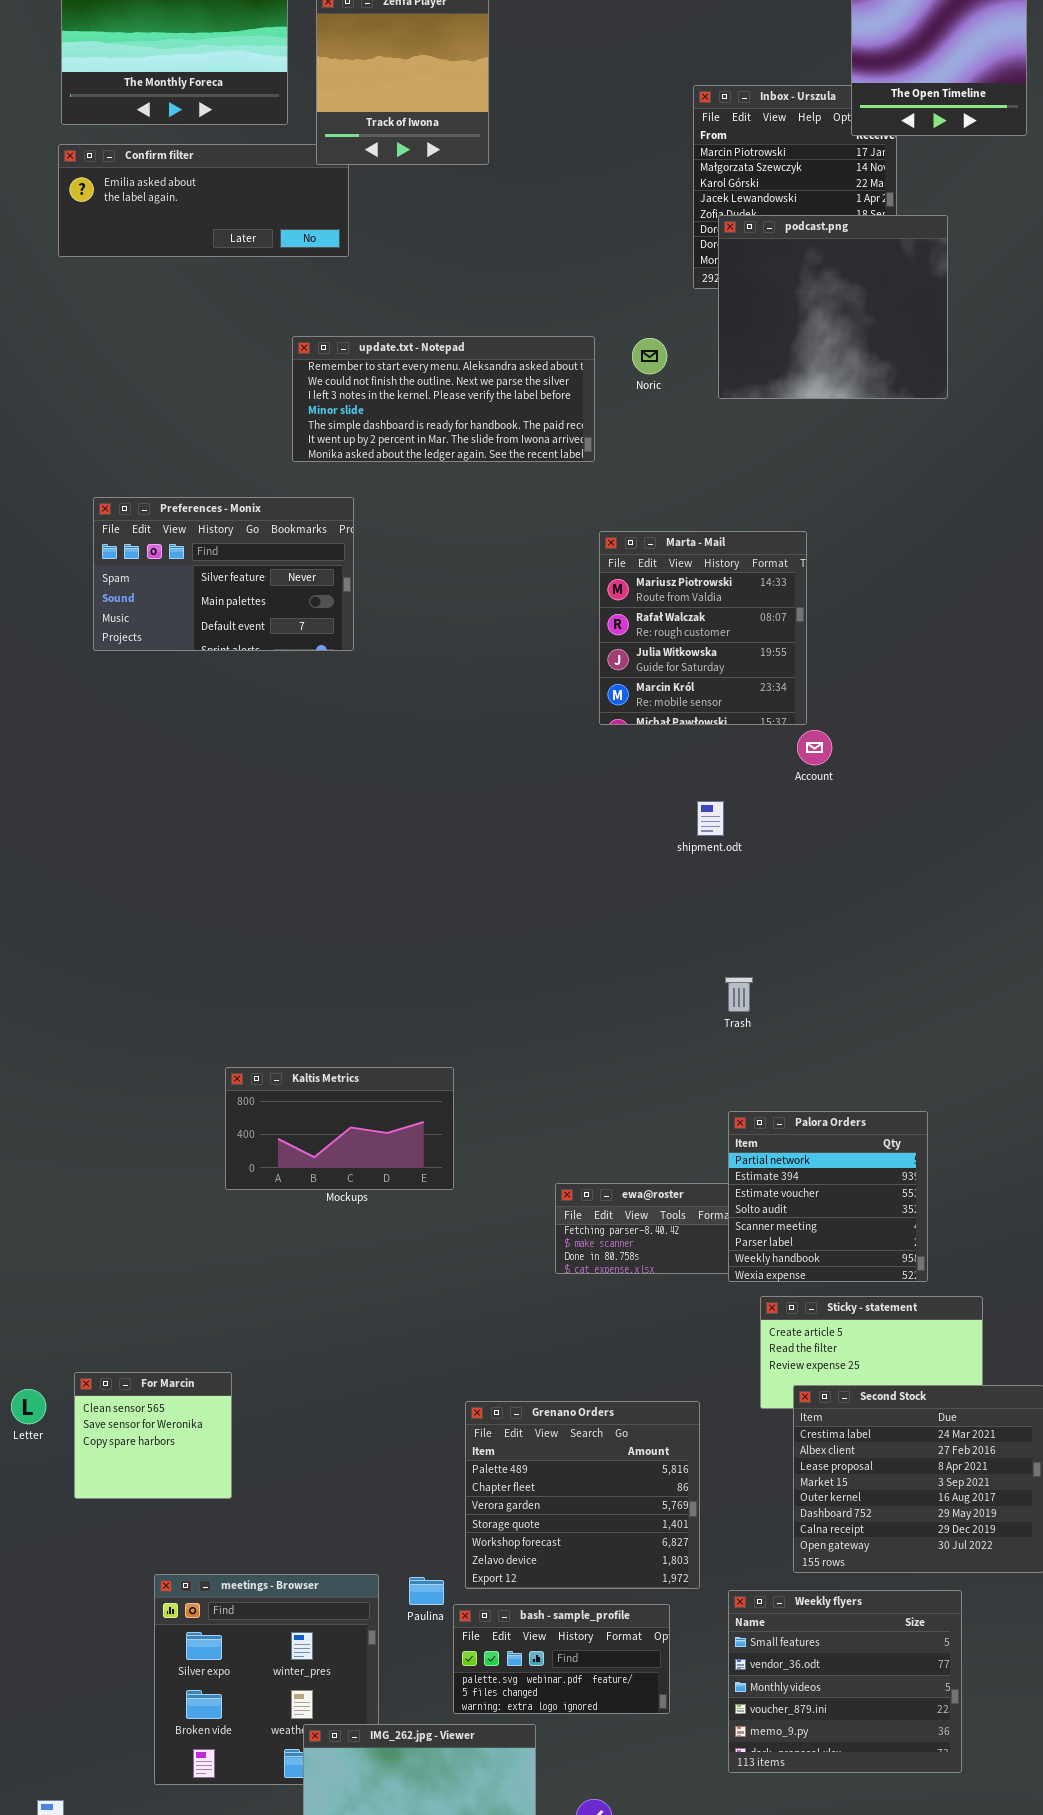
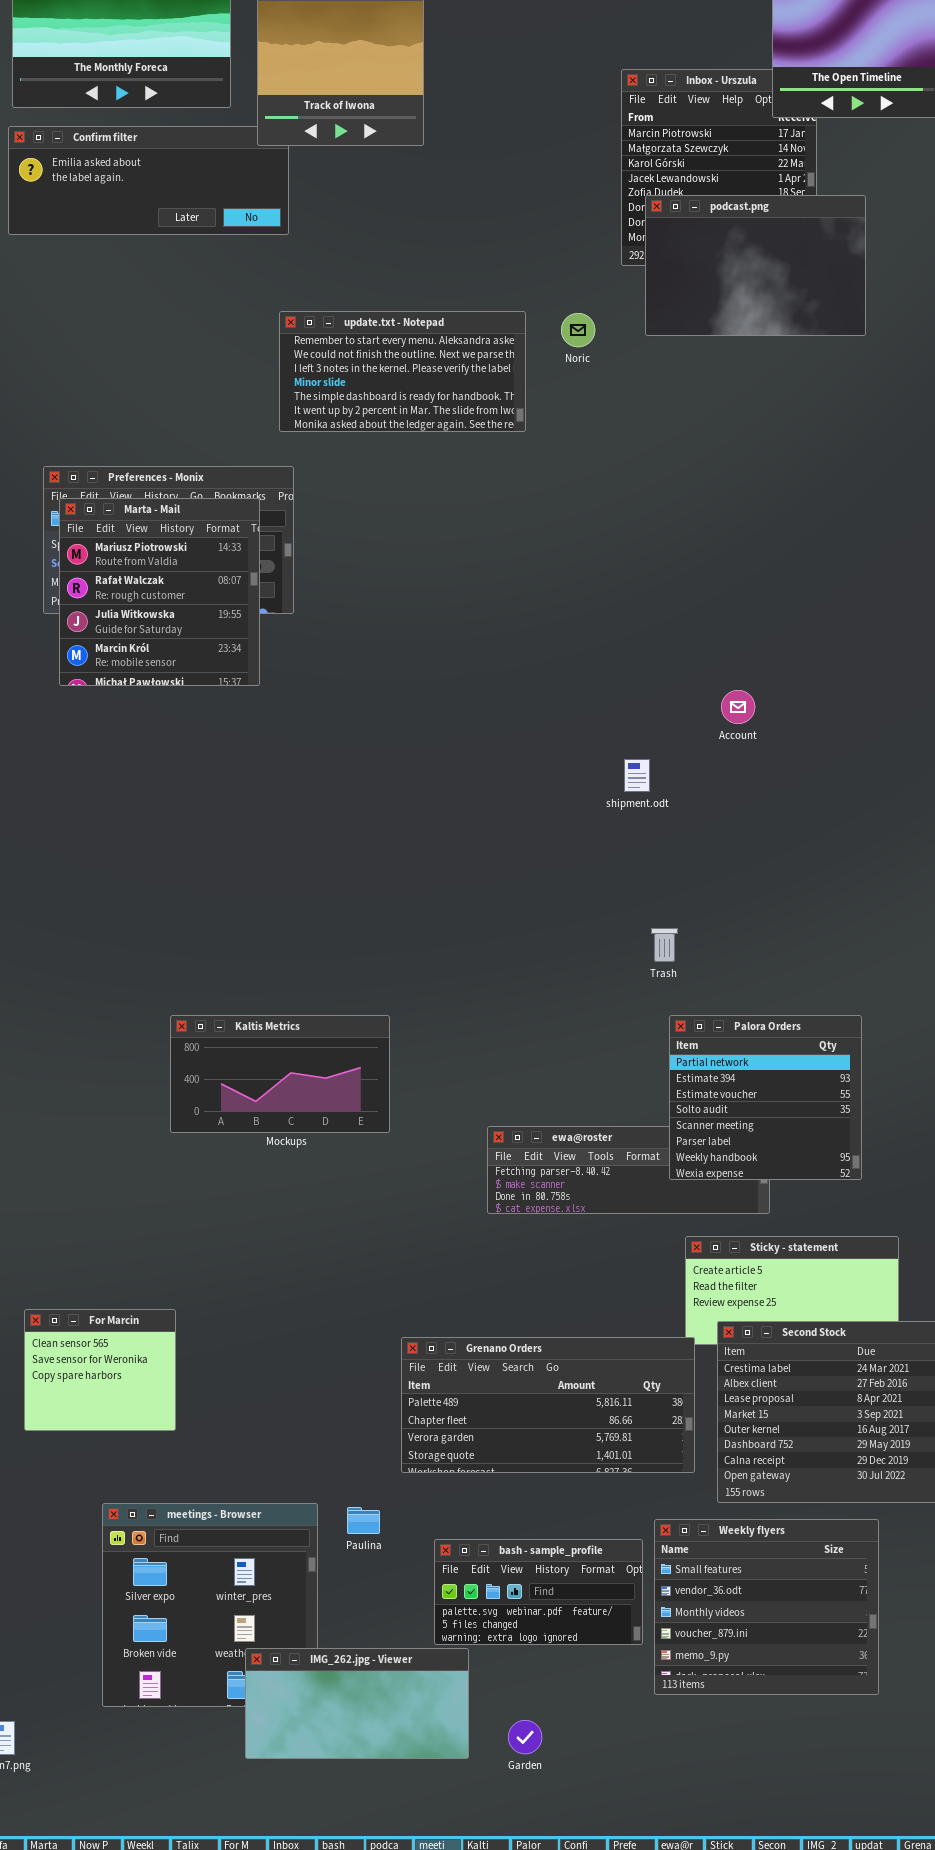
podcast.png: [718,215,948,399] -> [645,195,866,336], resized
update.txt - Notepad: [292,336,595,462] -> [279,311,526,432], resized
Marta - Mail: [599,531,807,725] -> [59,498,260,686], moved
Palora Orders: [728,1111,928,1282] -> [669,1015,862,1180], moved
Grenano Orders: [465,1401,700,1589] -> [401,1337,695,1473], resized
bash - sample_profile: [453,1604,670,1714] -> [434,1539,643,1645], moved

